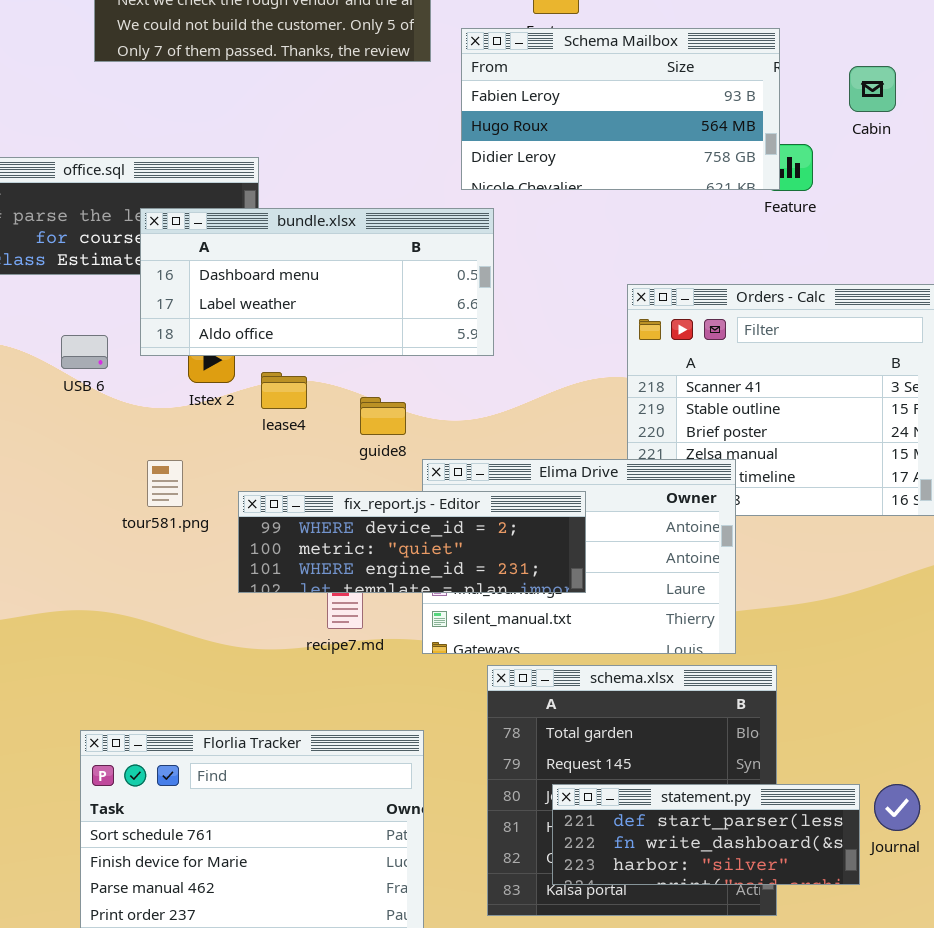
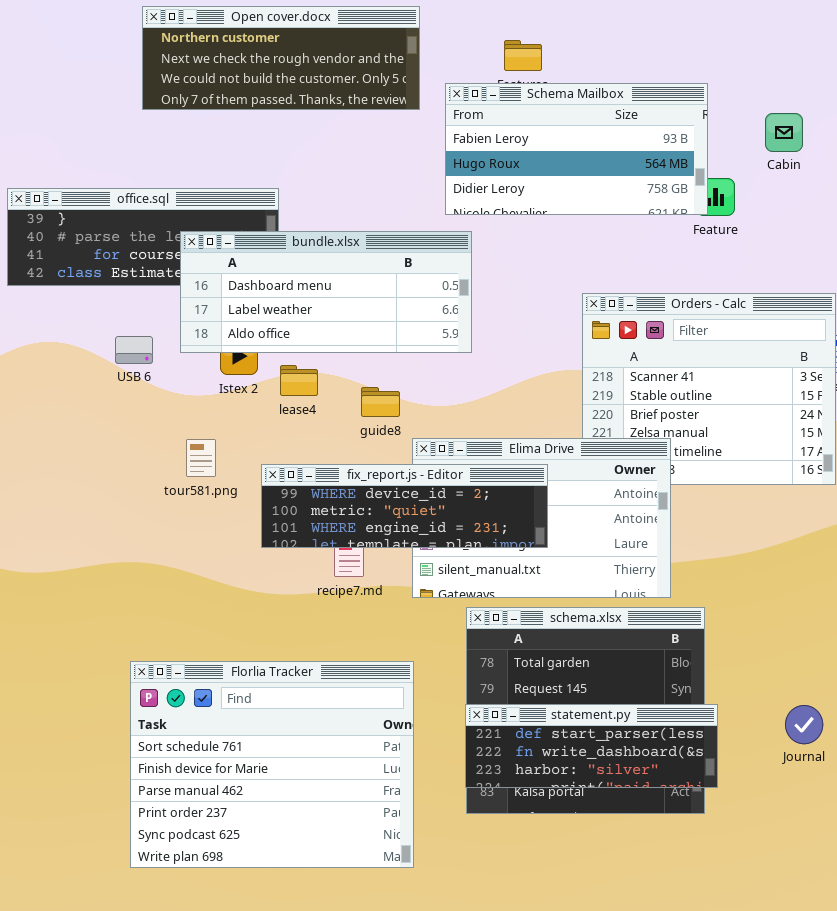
statement.py: [552,784,860,885] -> [465,704,718,788], moved

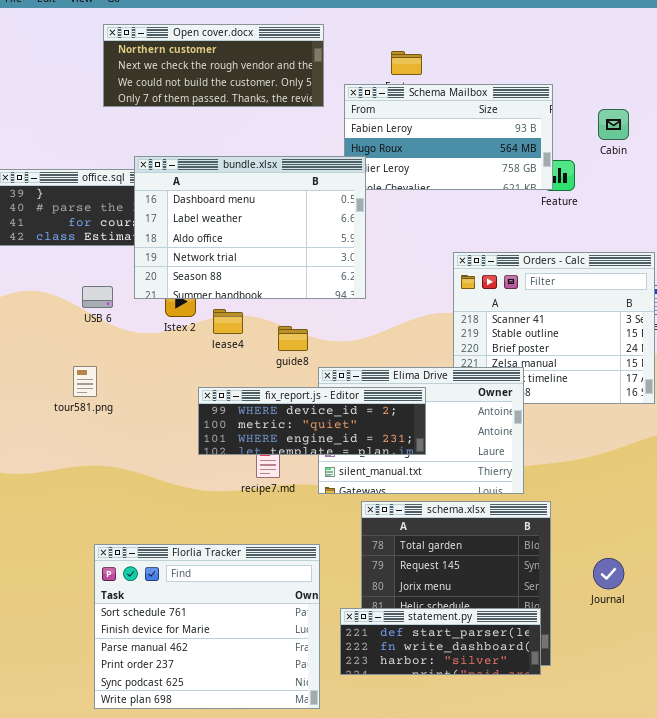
bundle.xlsx: [180,231,472,353] -> [134,156,366,299], resized
tour581.png: [186,439,216,477] -> [73,366,97,397], moved
statement.py: [465,704,718,788] -> [340,608,541,675], moved
Journal: [785,705,823,744] -> [593,558,624,589], moved

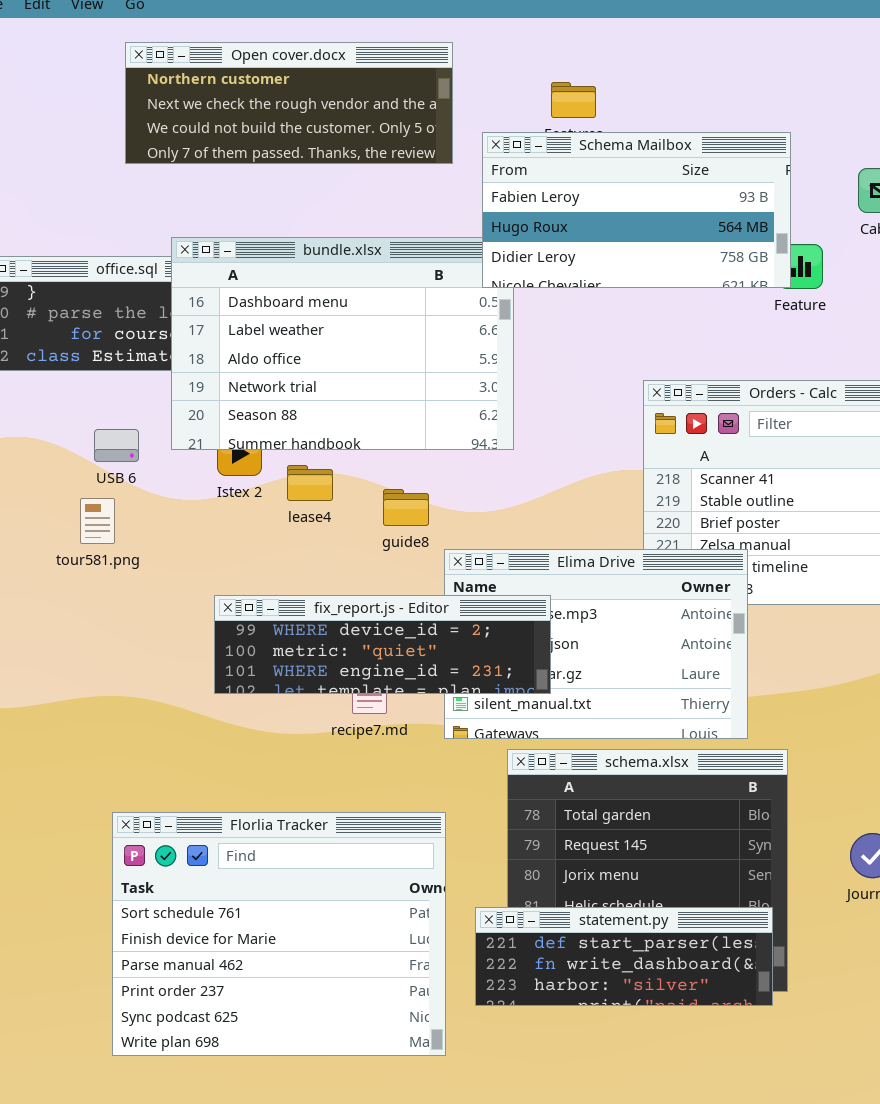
Schema Mailbox: [344,84,553,190] -> [482,132,791,288], raised
tour581.png: [73,366,97,397] -> [80,498,115,544], moved
fix_report.js - Editor: [198,387,426,455] -> [214,595,551,694], moved

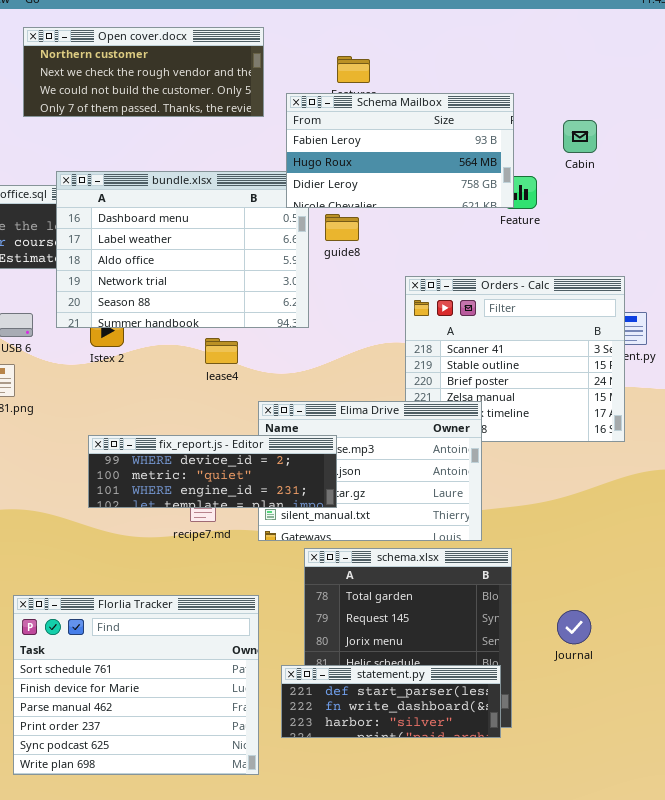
lease4: [287,465,333,501] -> [205,338,238,364], moved
guide8: [383,489,429,526] -> [325,214,359,241], moved

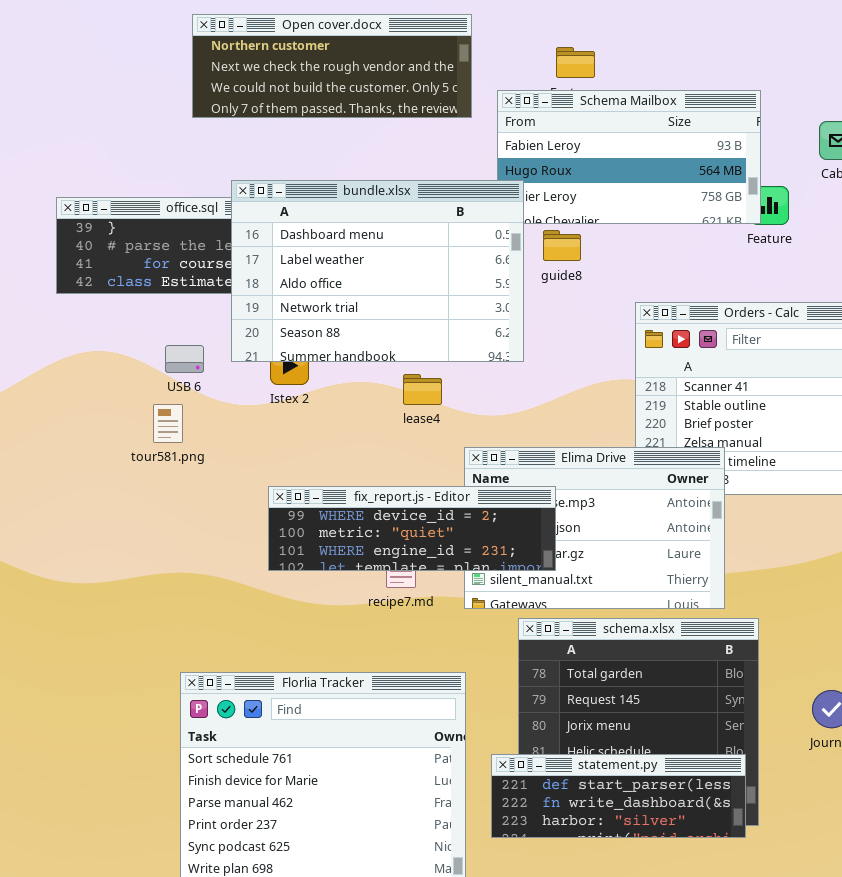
bundle.xlsx: [56,171,309,328] -> [231,180,524,362], raised

